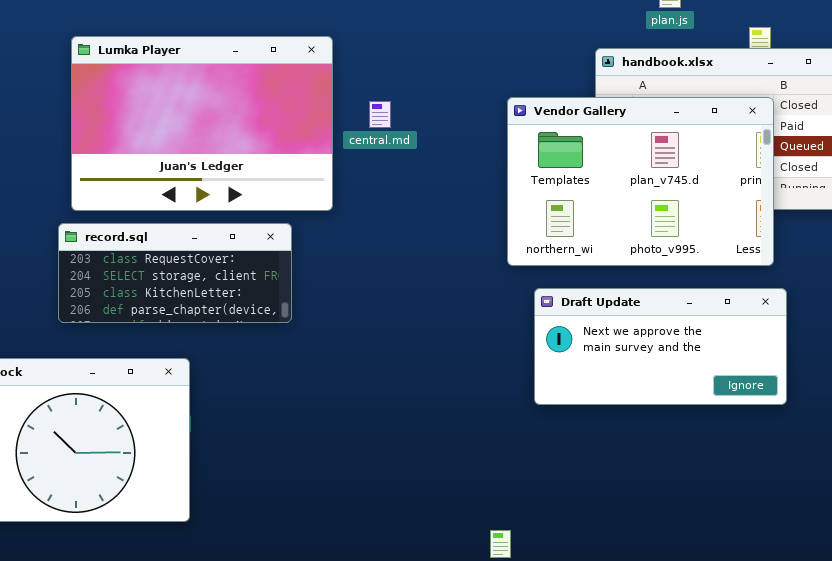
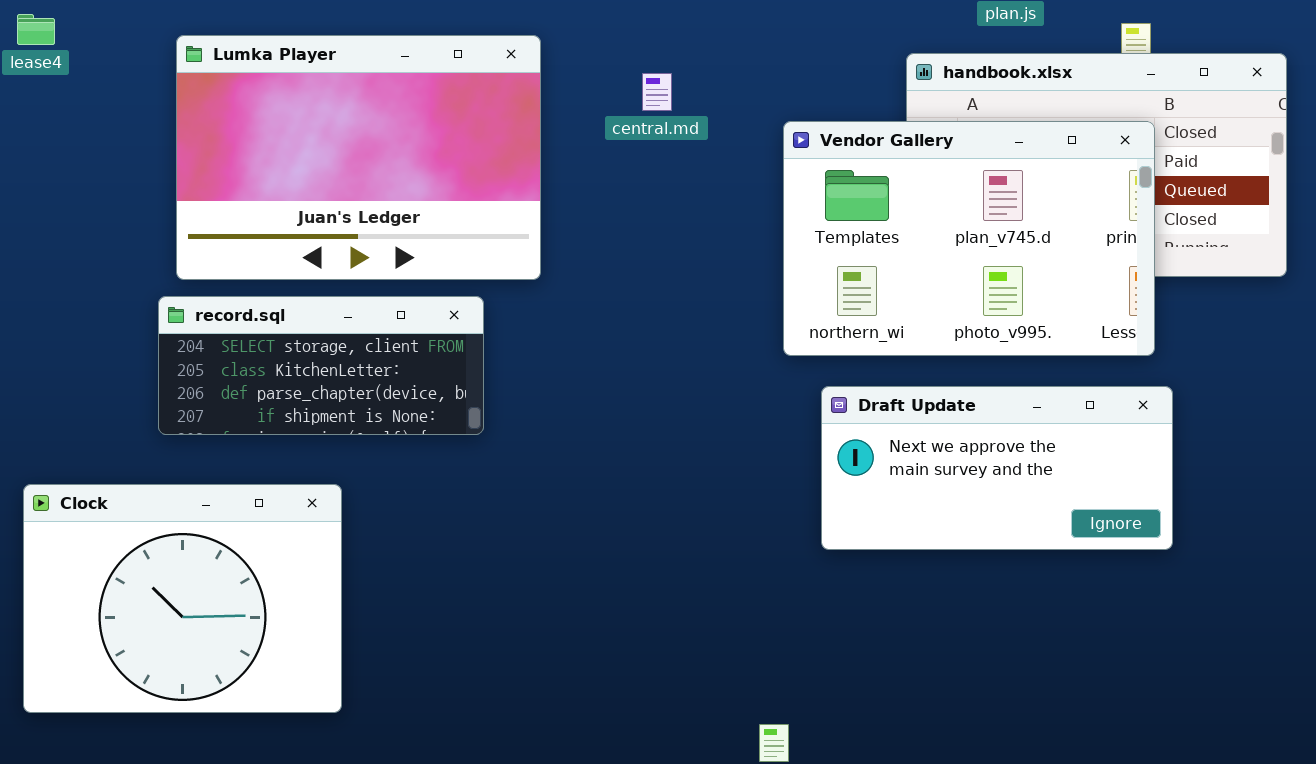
central.md: [369,101,391,128] -> [642,73,672,111], moved
record.sql: [58,223,292,323] -> [158,296,484,435], scrolled down 1 row

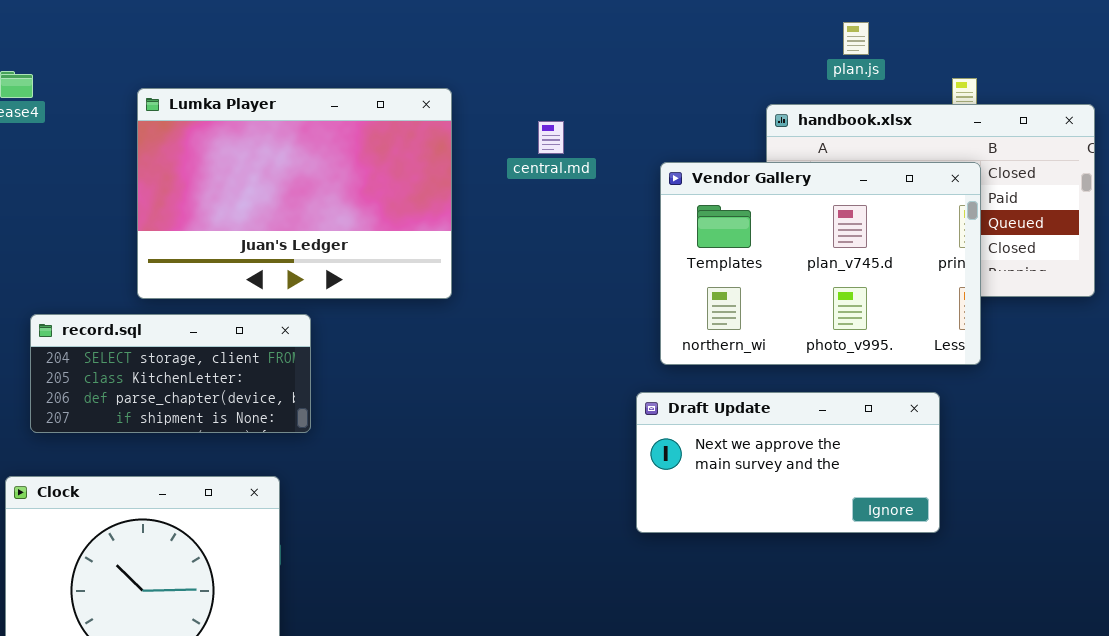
record.sql: [158,296,484,435] -> [30,314,311,433], moved
Draft Update: [821,386,1173,550] -> [636,392,940,533], moved

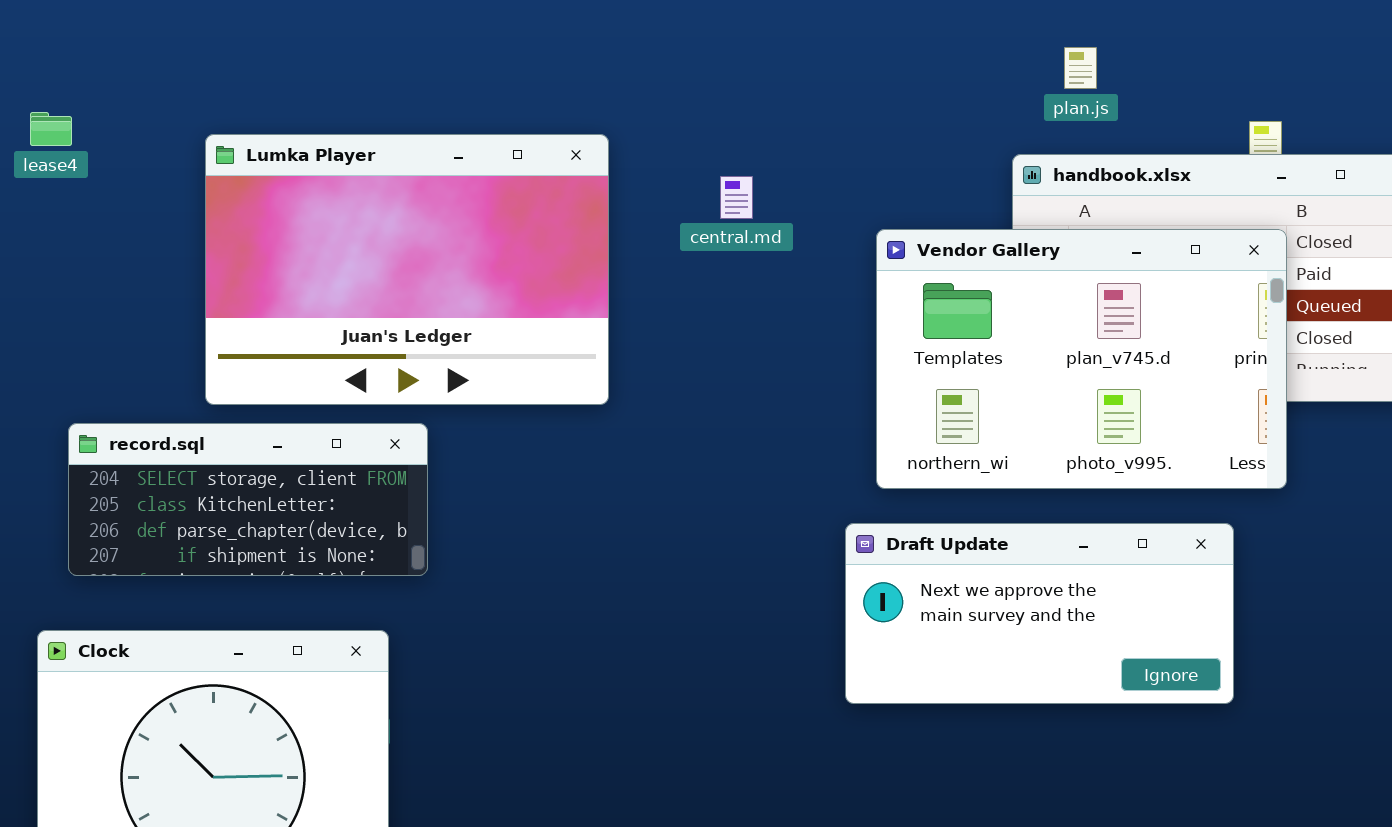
plan.js: [843,22,869,55] -> [1064,47,1097,89], moved

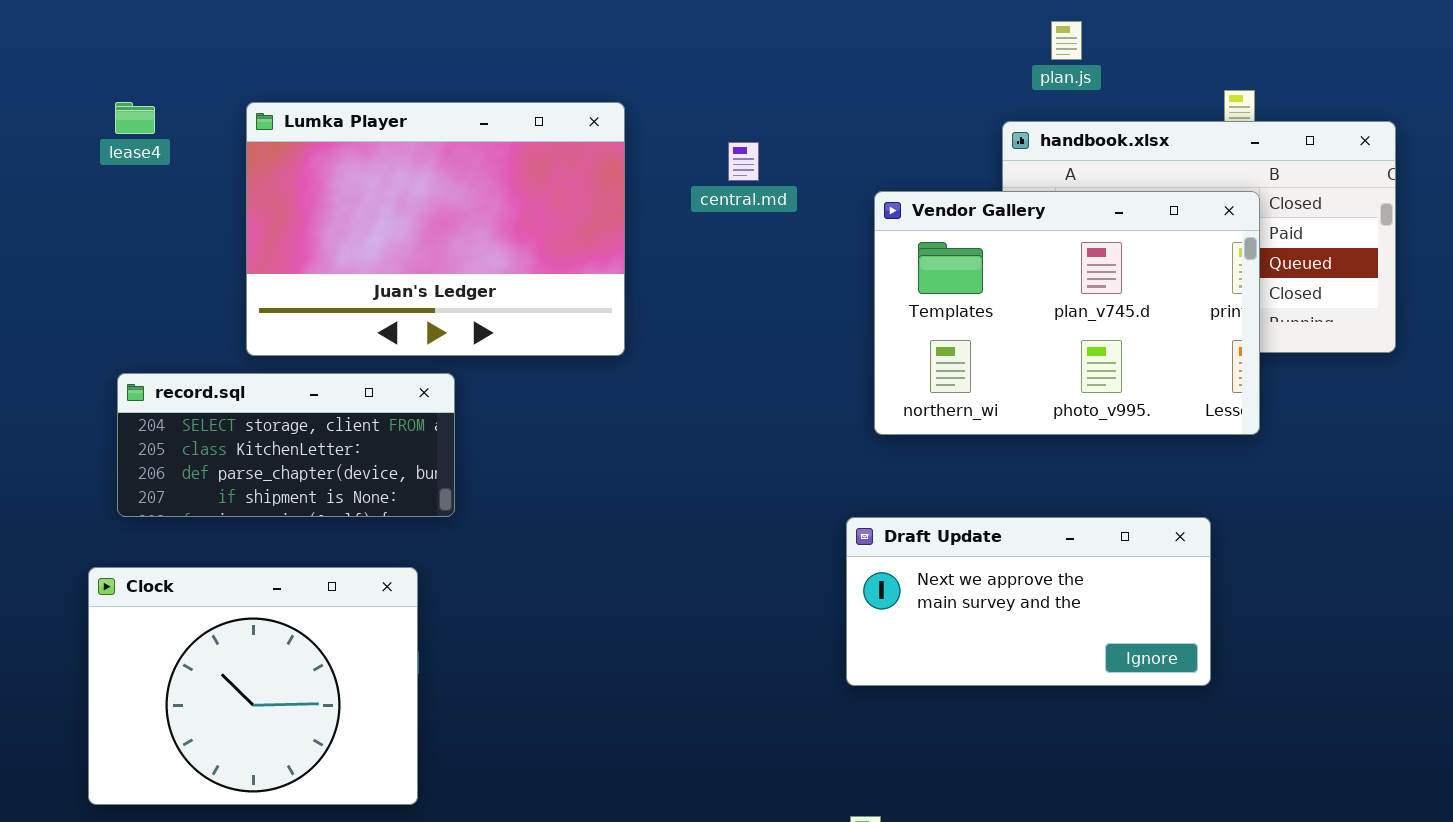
lease4: [30,112,72,146] -> [115,102,155,134], moved
Draft Update: [845,523,1234,704] -> [846,517,1211,686], moved

